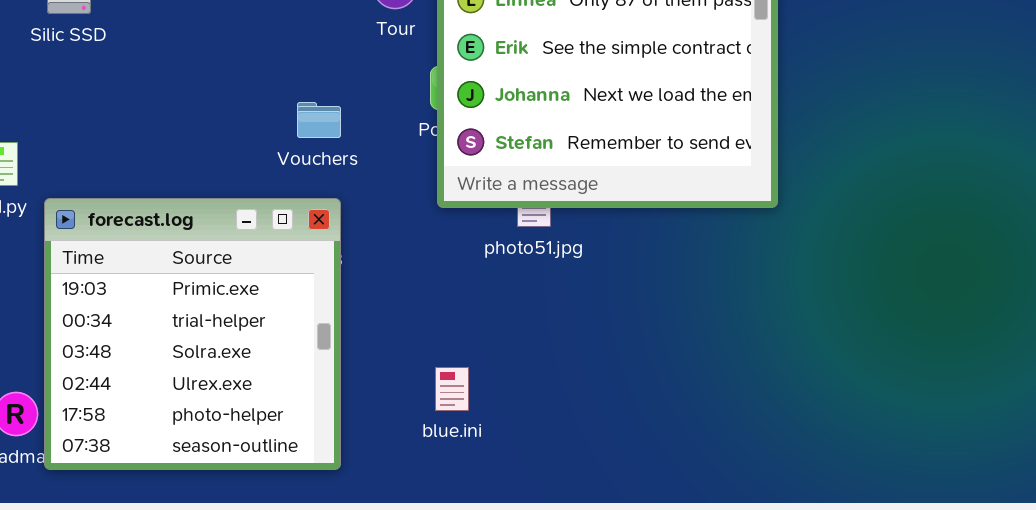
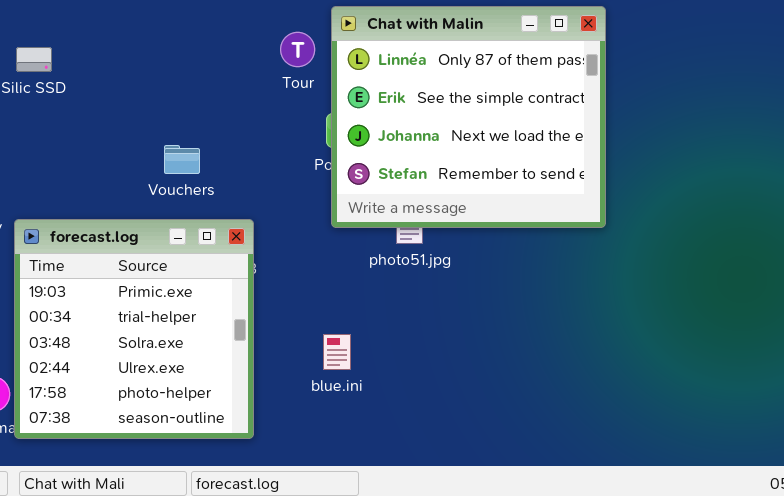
Vouchers: [297,102,341,138] -> [164,145,200,174], moved
blue.ini: [435,367,469,411] -> [323,334,351,370], moved

